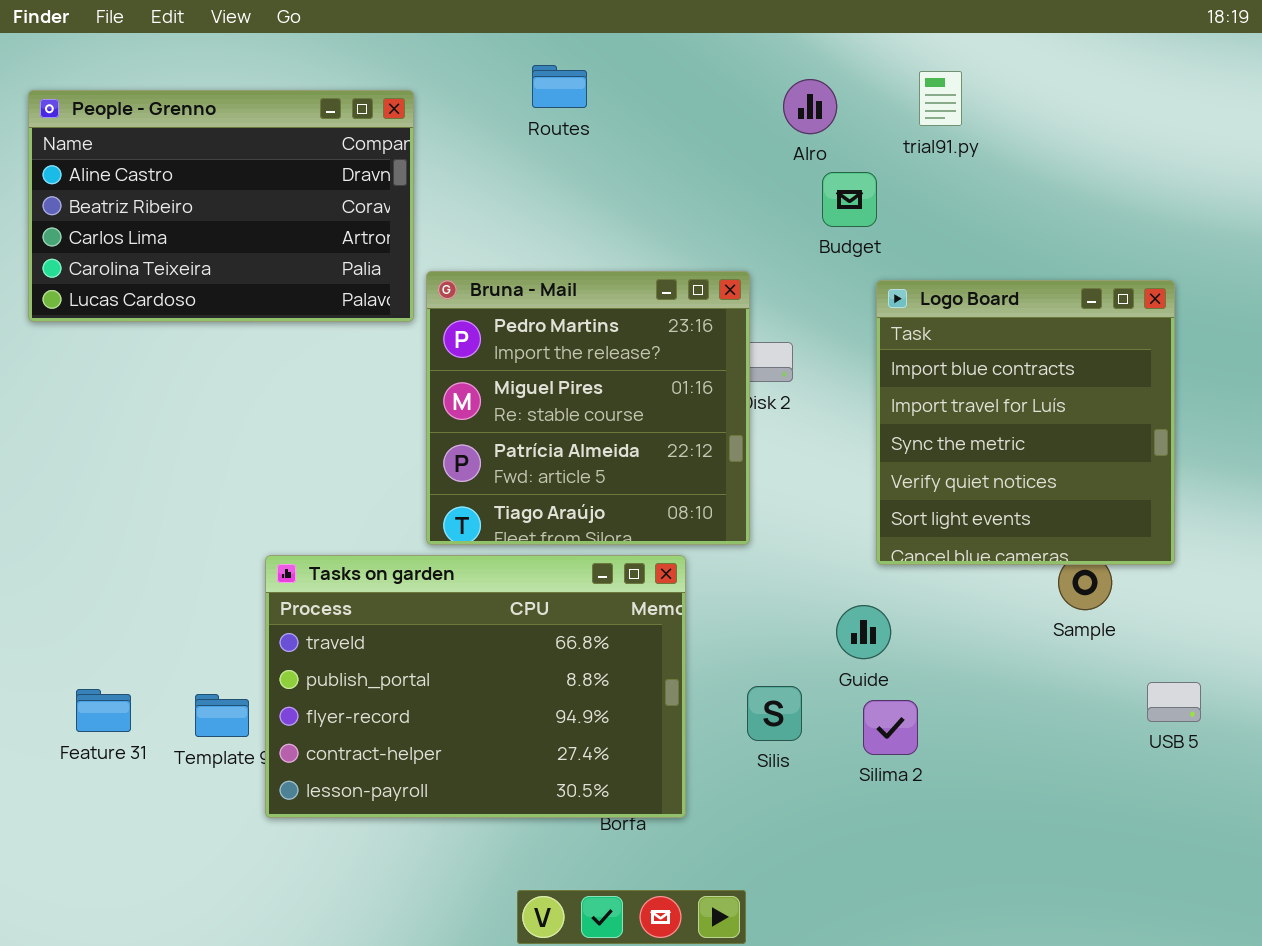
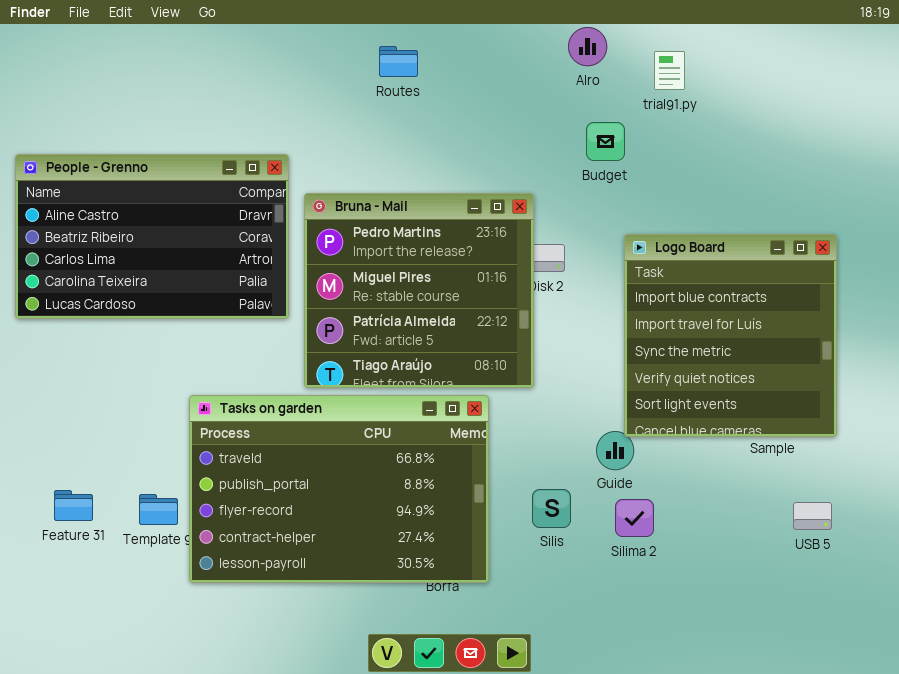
Alro: [783,79,837,134] -> [568,27,607,66], moved
People - Grenno: [28,90,414,322] -> [15,154,289,319], moved
Logo Board: [876,280,1175,565] -> [624,234,837,437], moved
USB 5: [1147,682,1201,722] -> [793,502,832,530], moved

